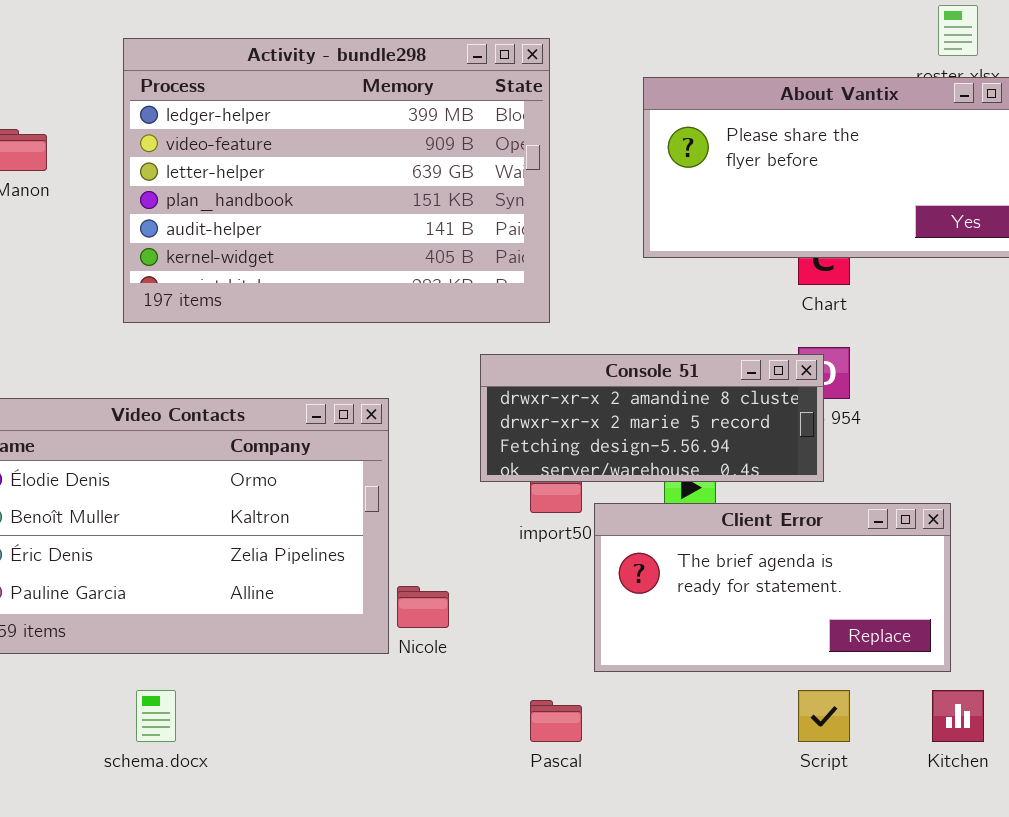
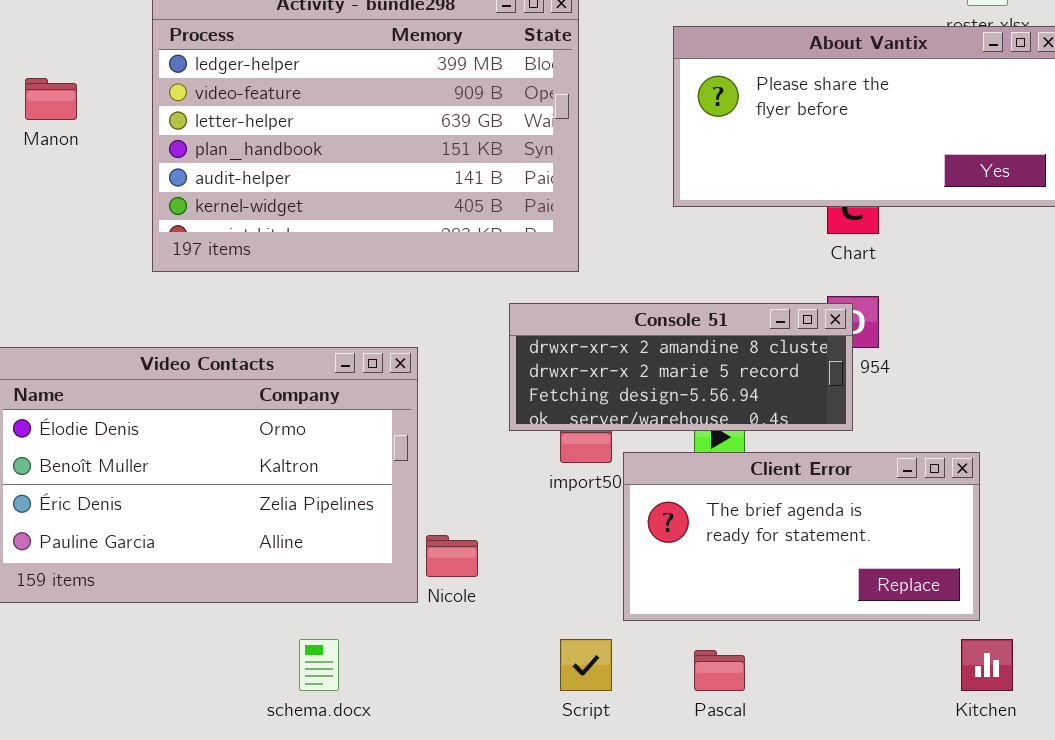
schema.docx: [136,690,176,742] -> [299,639,339,691], moved
Script: [798,690,850,742] -> [560,639,612,691], moved
Pascal: [530,700,582,742] -> [694,650,745,691], moved

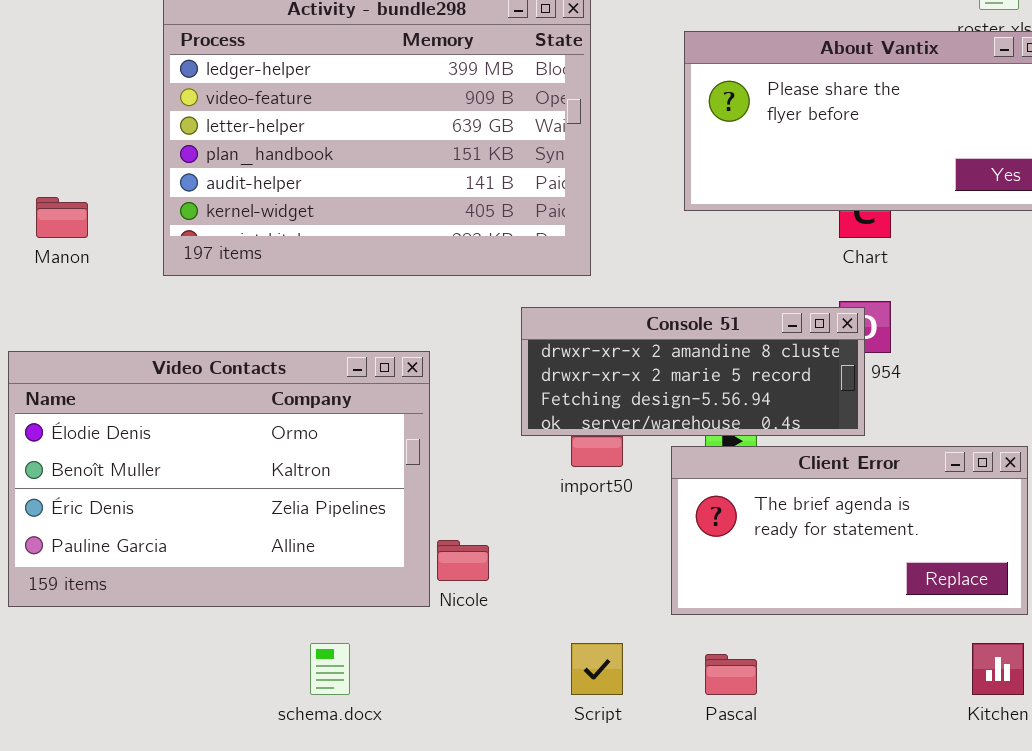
Manon: [25,78,77,120] -> [36,197,88,238], moved
Client Error: [623,452,980,621] -> [671,446,1028,615], moved

